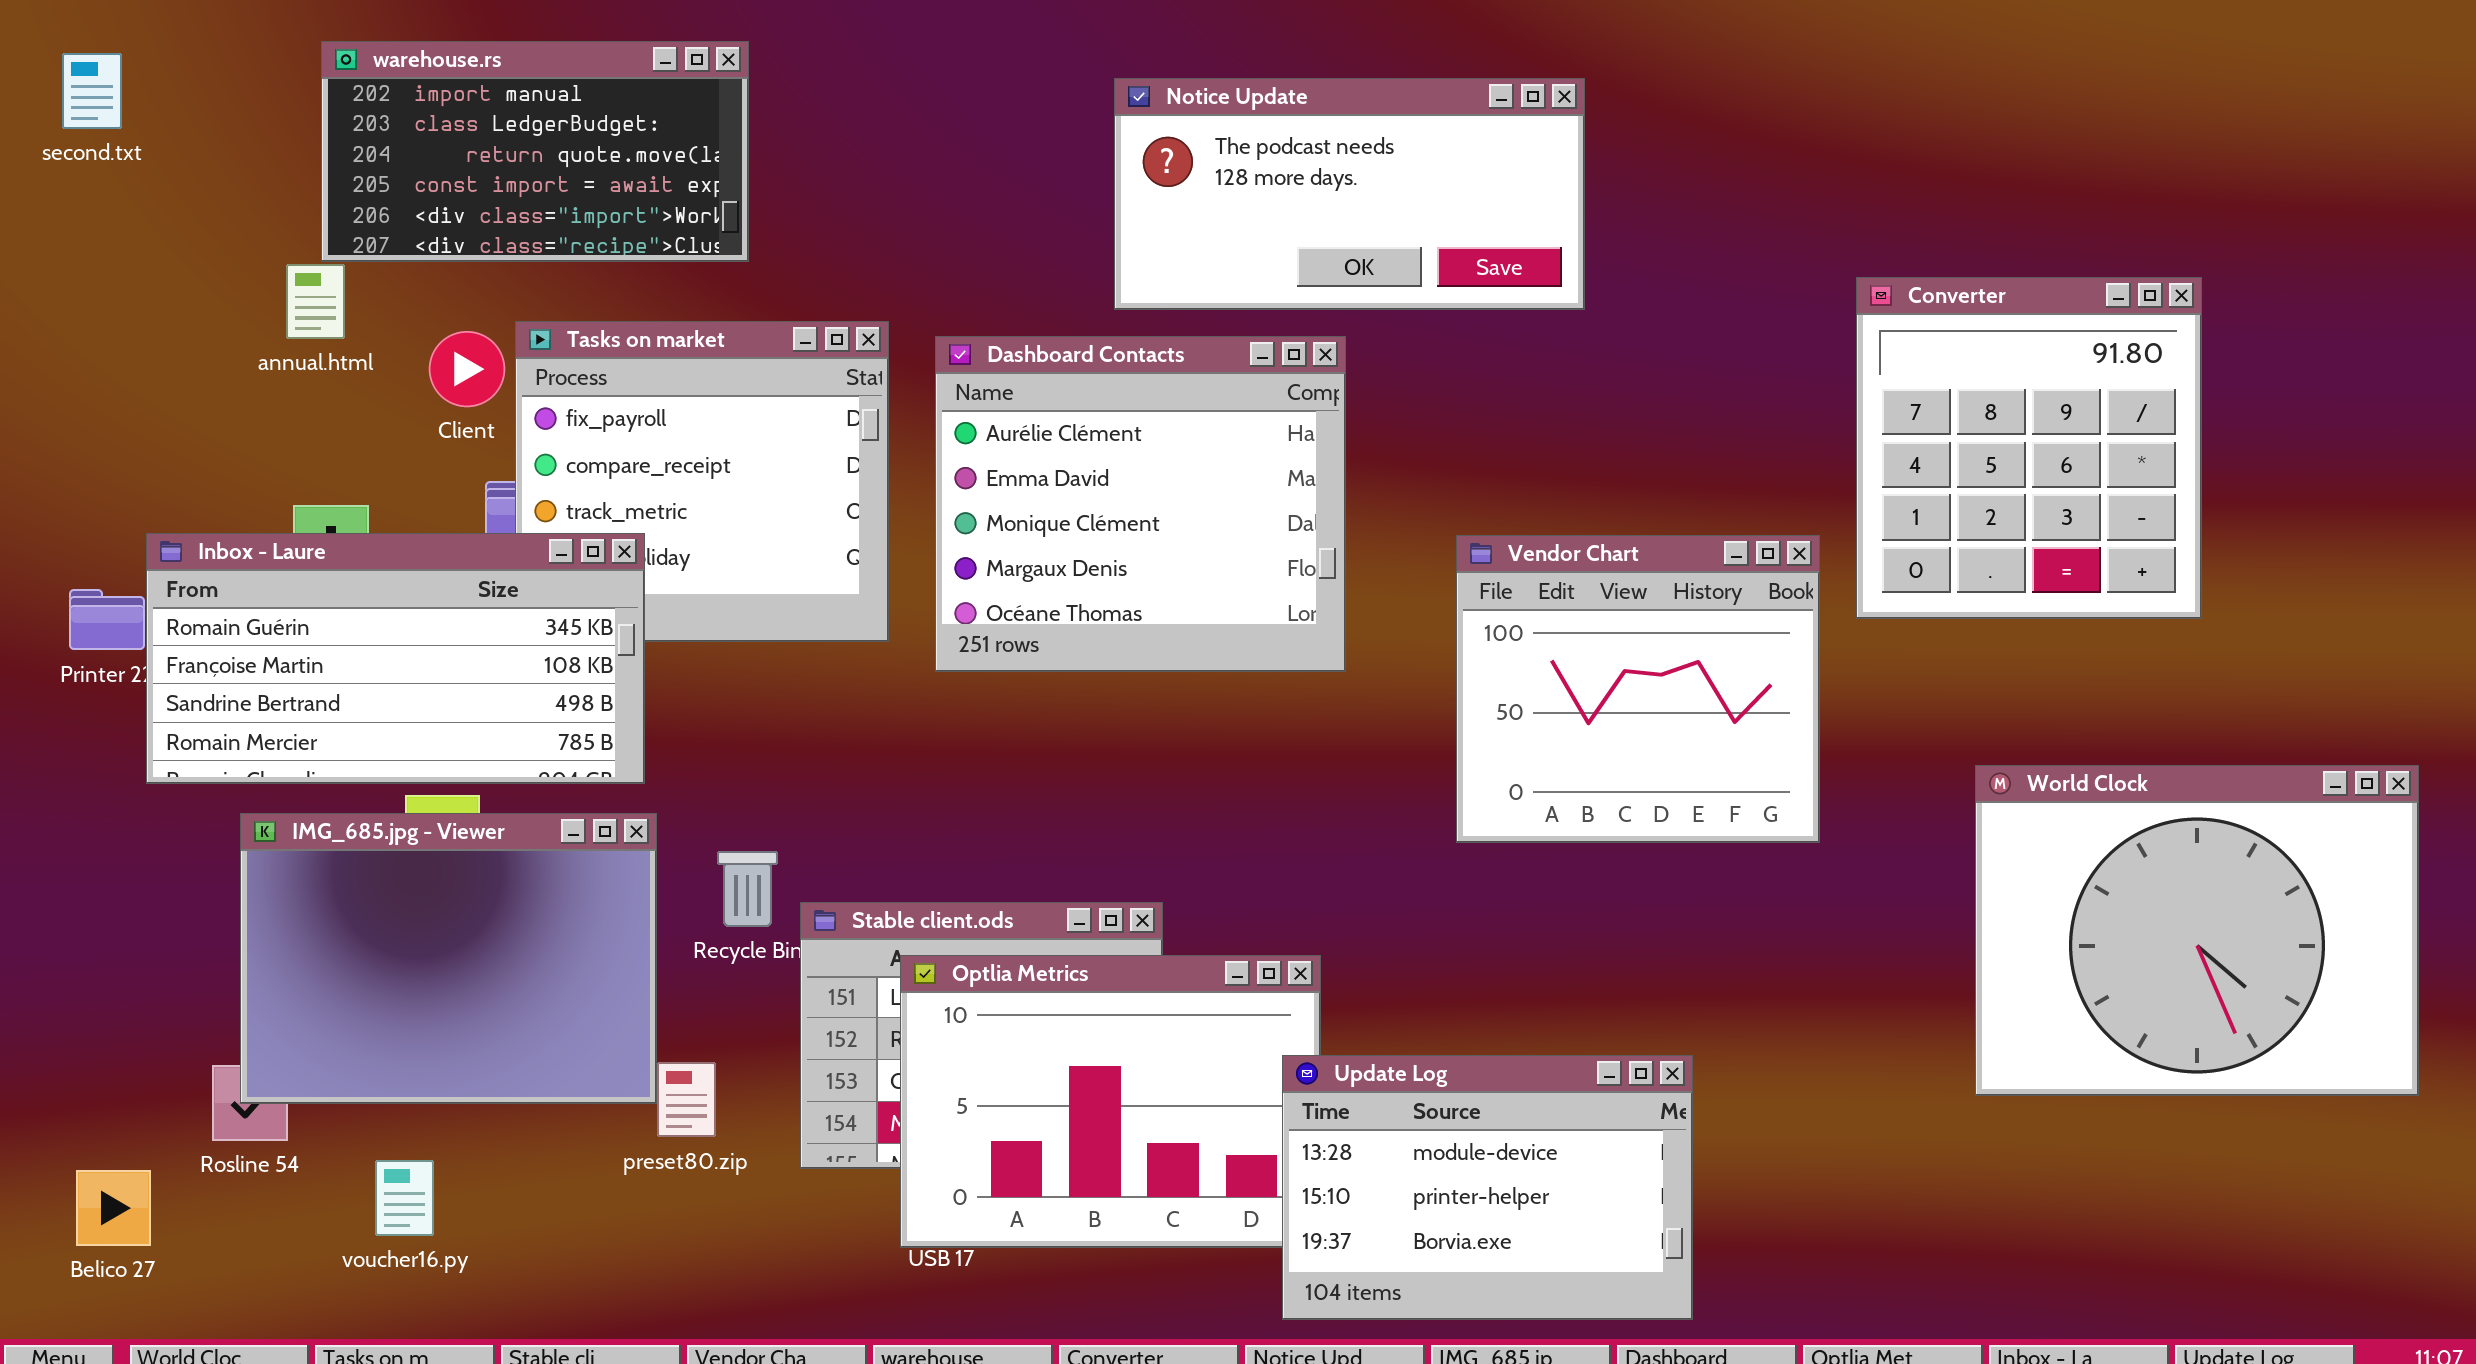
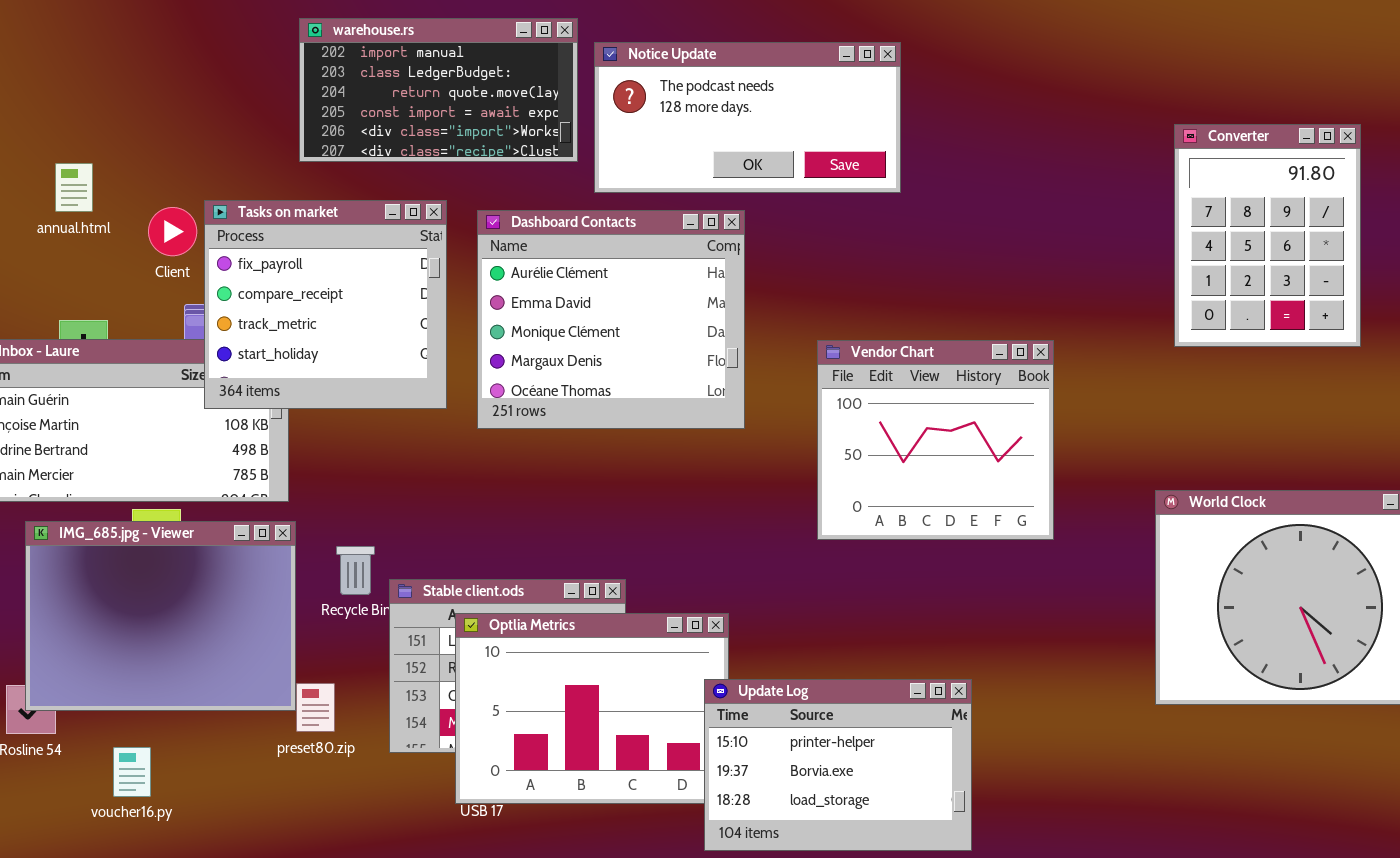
warehouse.rs: [321,41,749,262] -> [299,18,578,162], moved
Converter: [1856,277,2202,619] -> [1174,124,1361,347], moved, resized
Tasks on market: [515,321,889,642] -> [204,200,447,409], raised
Update Log: [1282,1055,1693,1320] -> [704,679,972,851], scrolled down 1 row

